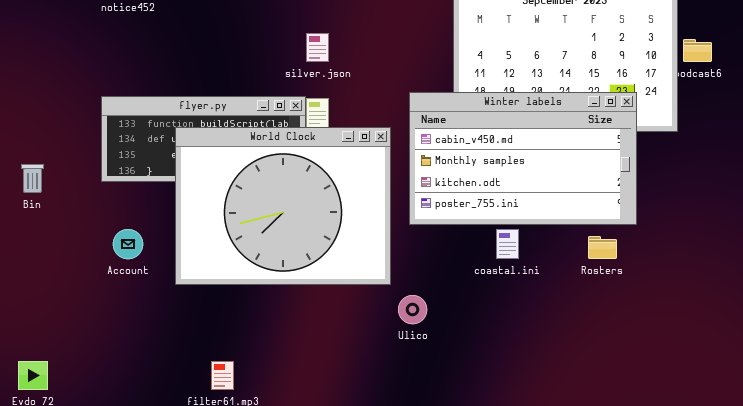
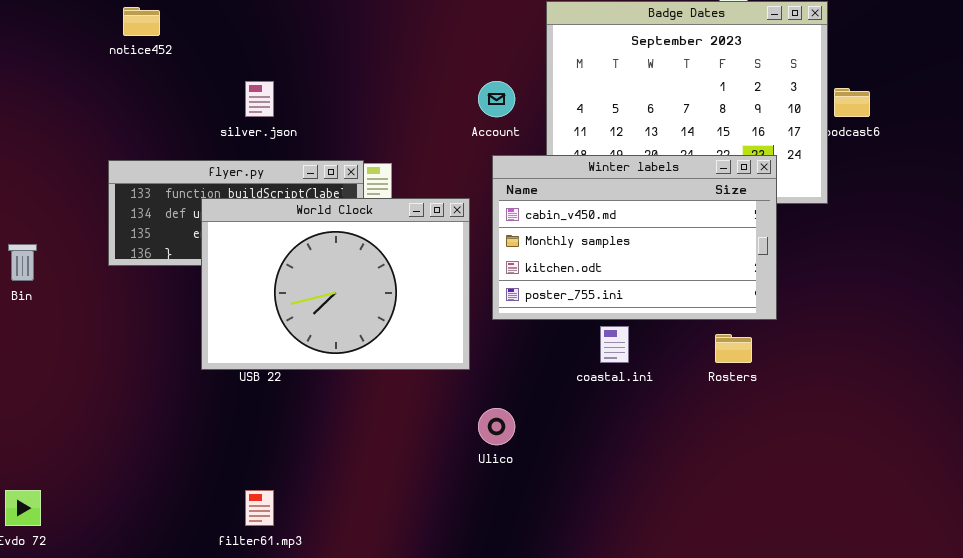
silver.json: [306,33,329,62] -> [245,81,274,117], moved
World Clock: [175,127,391,285] -> [201,198,470,370], resized
Account: [113,229,143,259] -> [478,81,515,117], moved

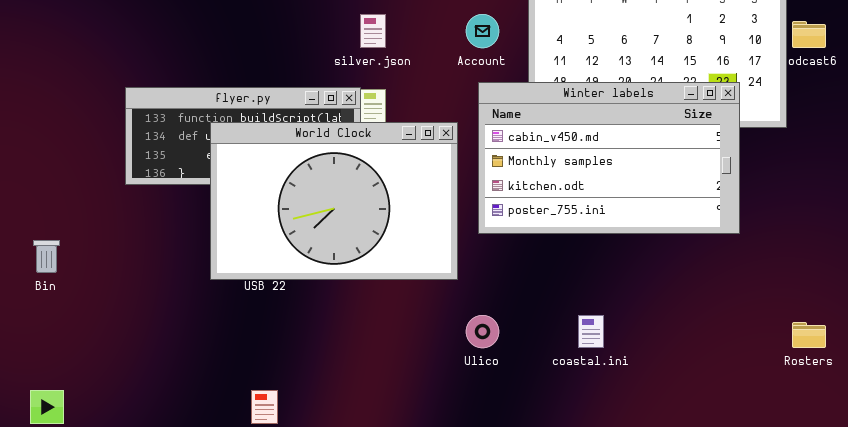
silver.json: [245,81,274,117] -> [360,14,386,48], moved
Bin: [8,244,37,281] -> [33,240,60,273], moved
coastal.ini: [600,326,629,363] -> [578,315,604,348], moved
Rosters: [715,334,752,363] -> [792,322,826,348], moved

